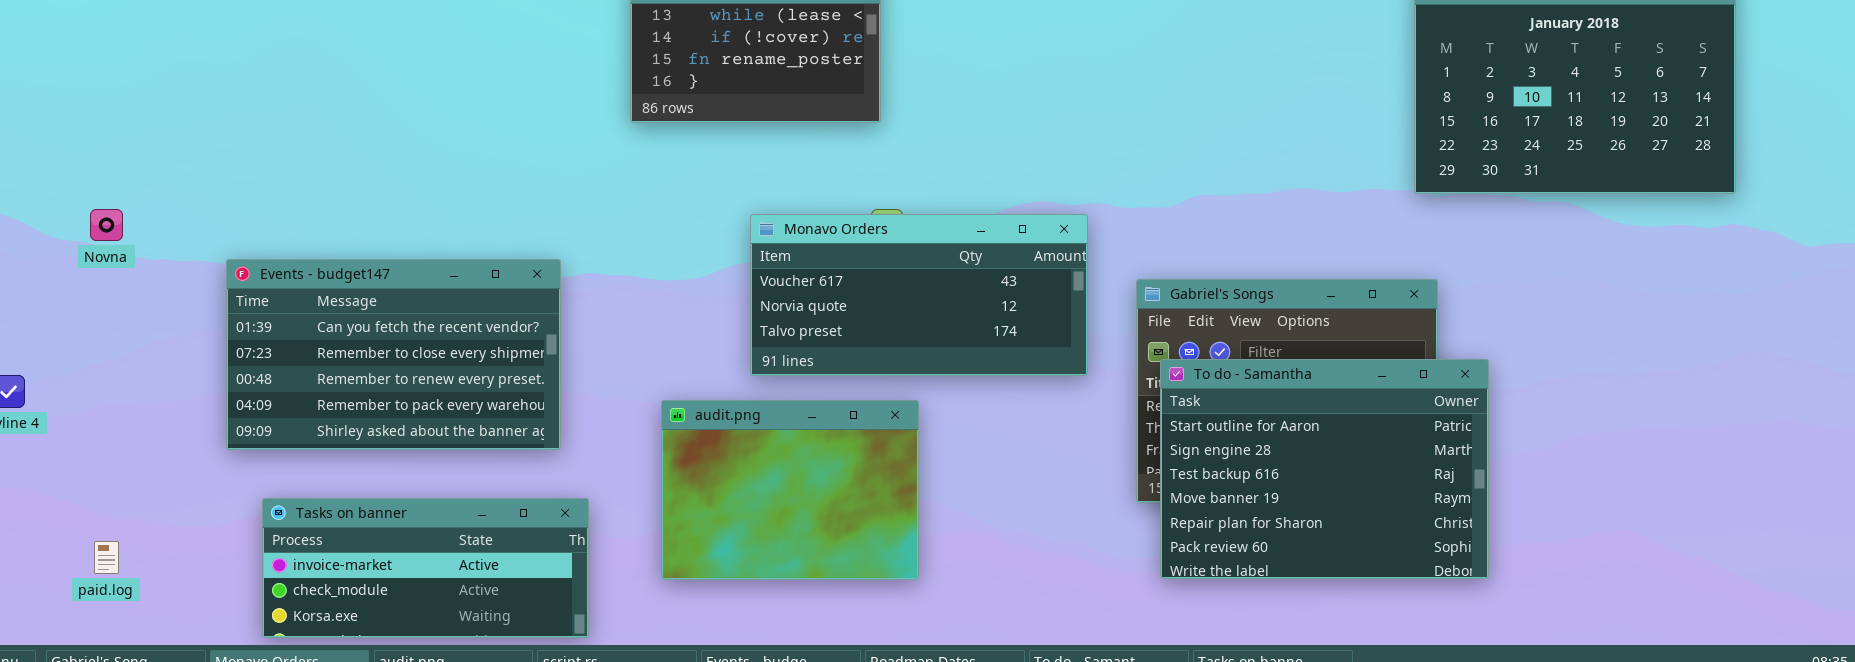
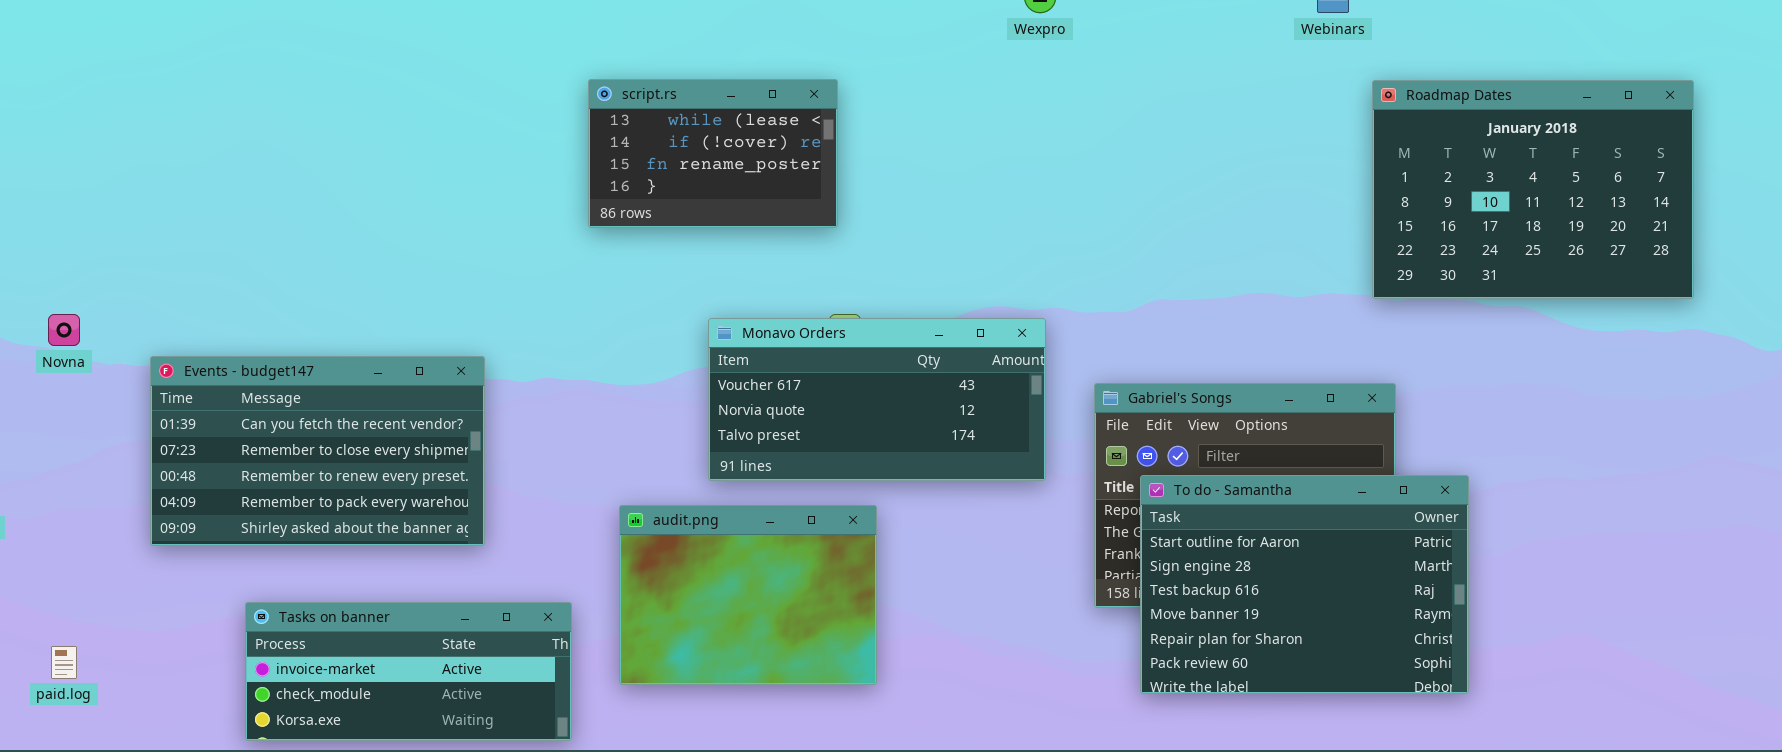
Events - budget147: [226,259,561,450] -> [150,356,485,546], moved
To do - Samantha: [1160,359,1489,579] -> [1140,475,1469,694], moved
Tasks on banner: [262,498,589,638] -> [245,602,572,741], moved

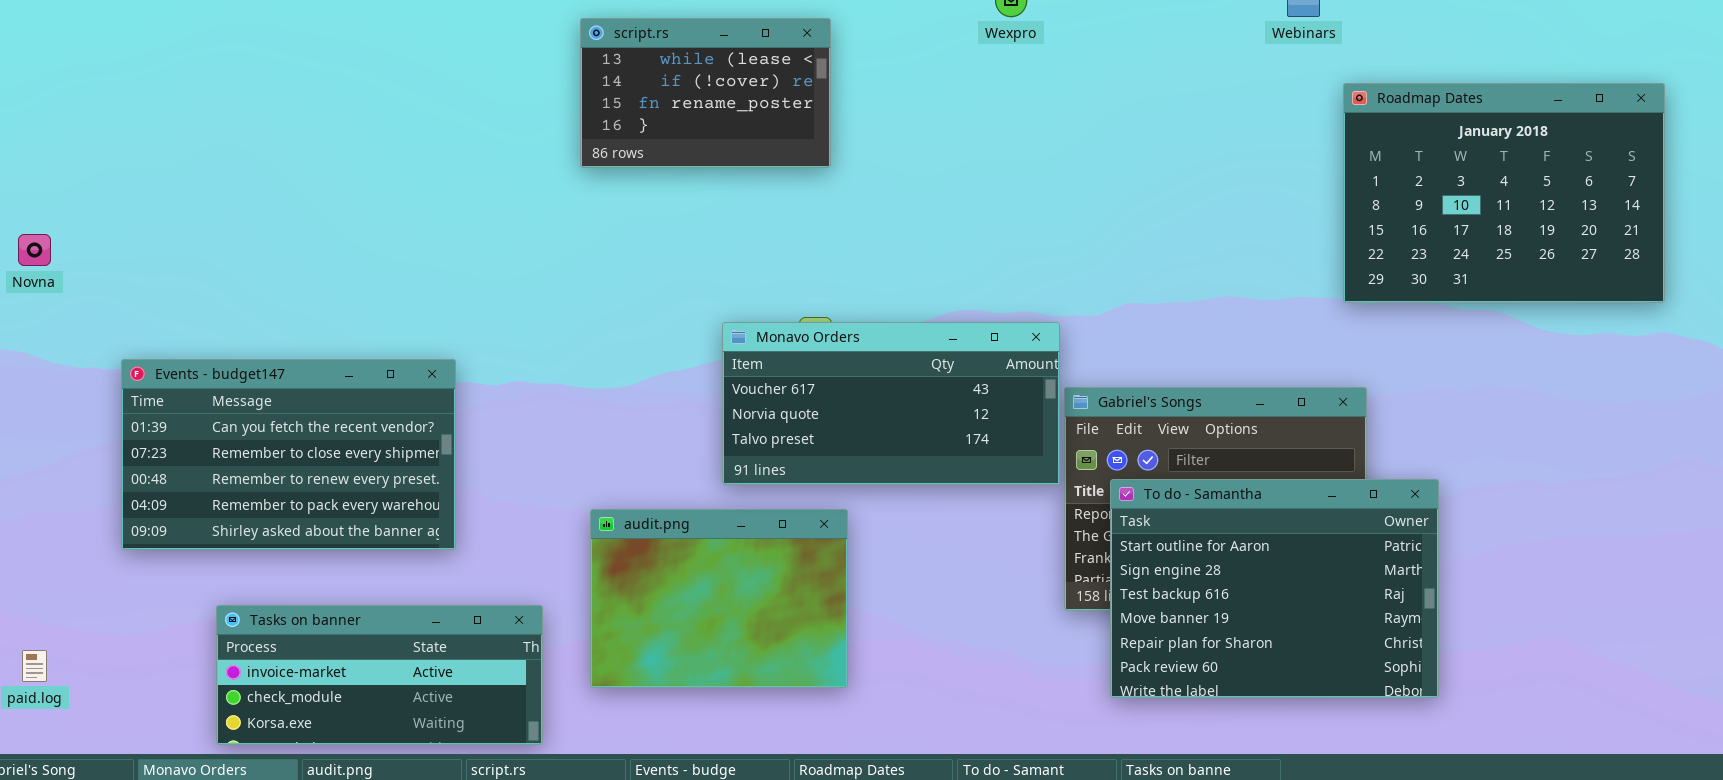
script.rs: [588,79,838,228] -> [580,18,831,168], moved
Novna: [48,314,80,346] -> [18,234,51,266], moved
Monavo Orders: [708,318,1046,481] -> [722,322,1060,485], moved

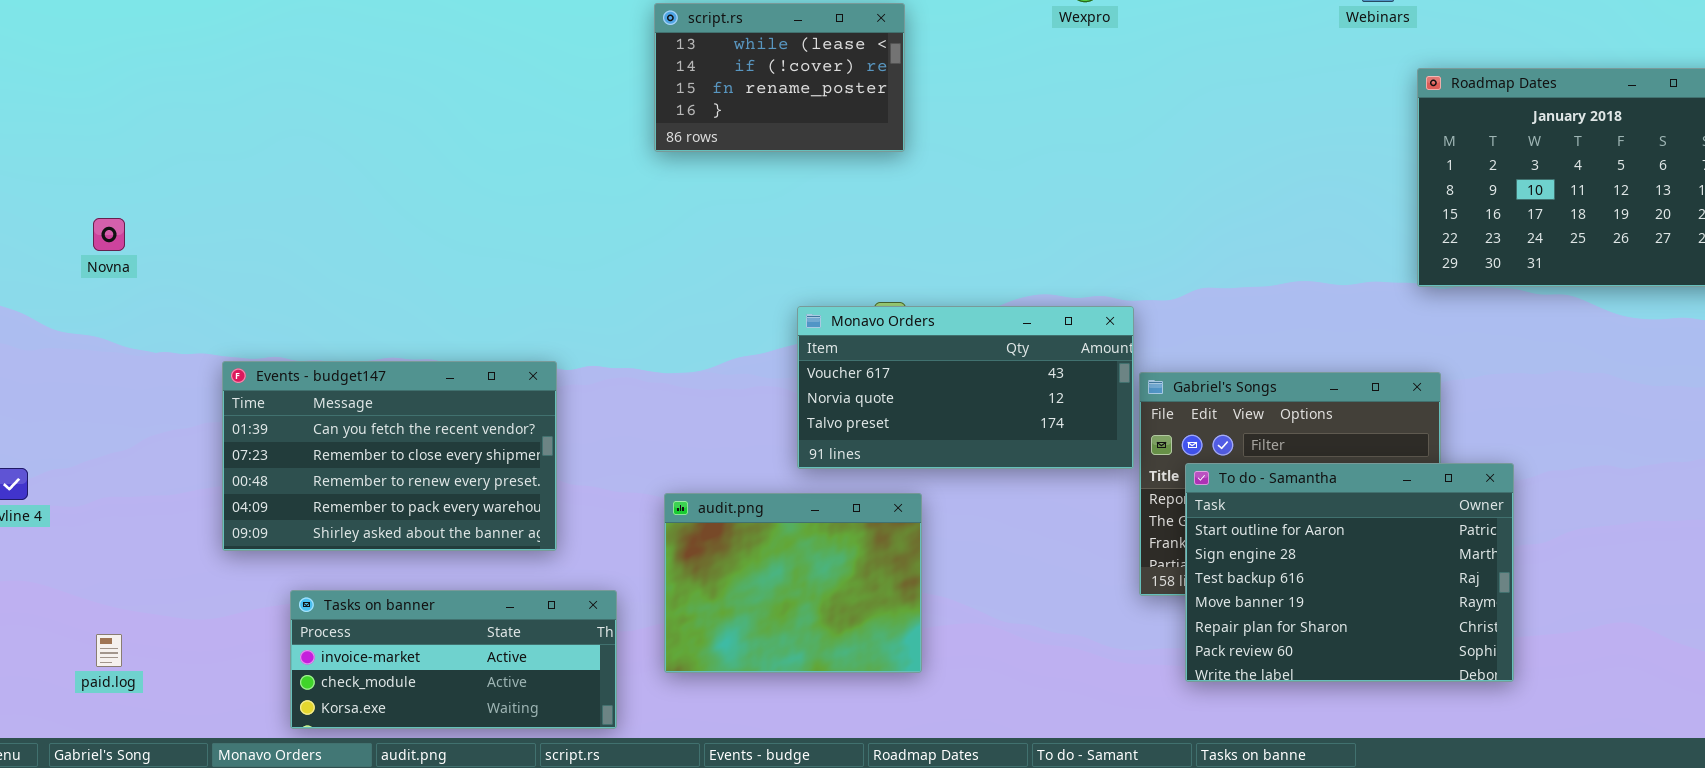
Events - budget147: [121,359,456,550] -> [222,361,557,551], moved

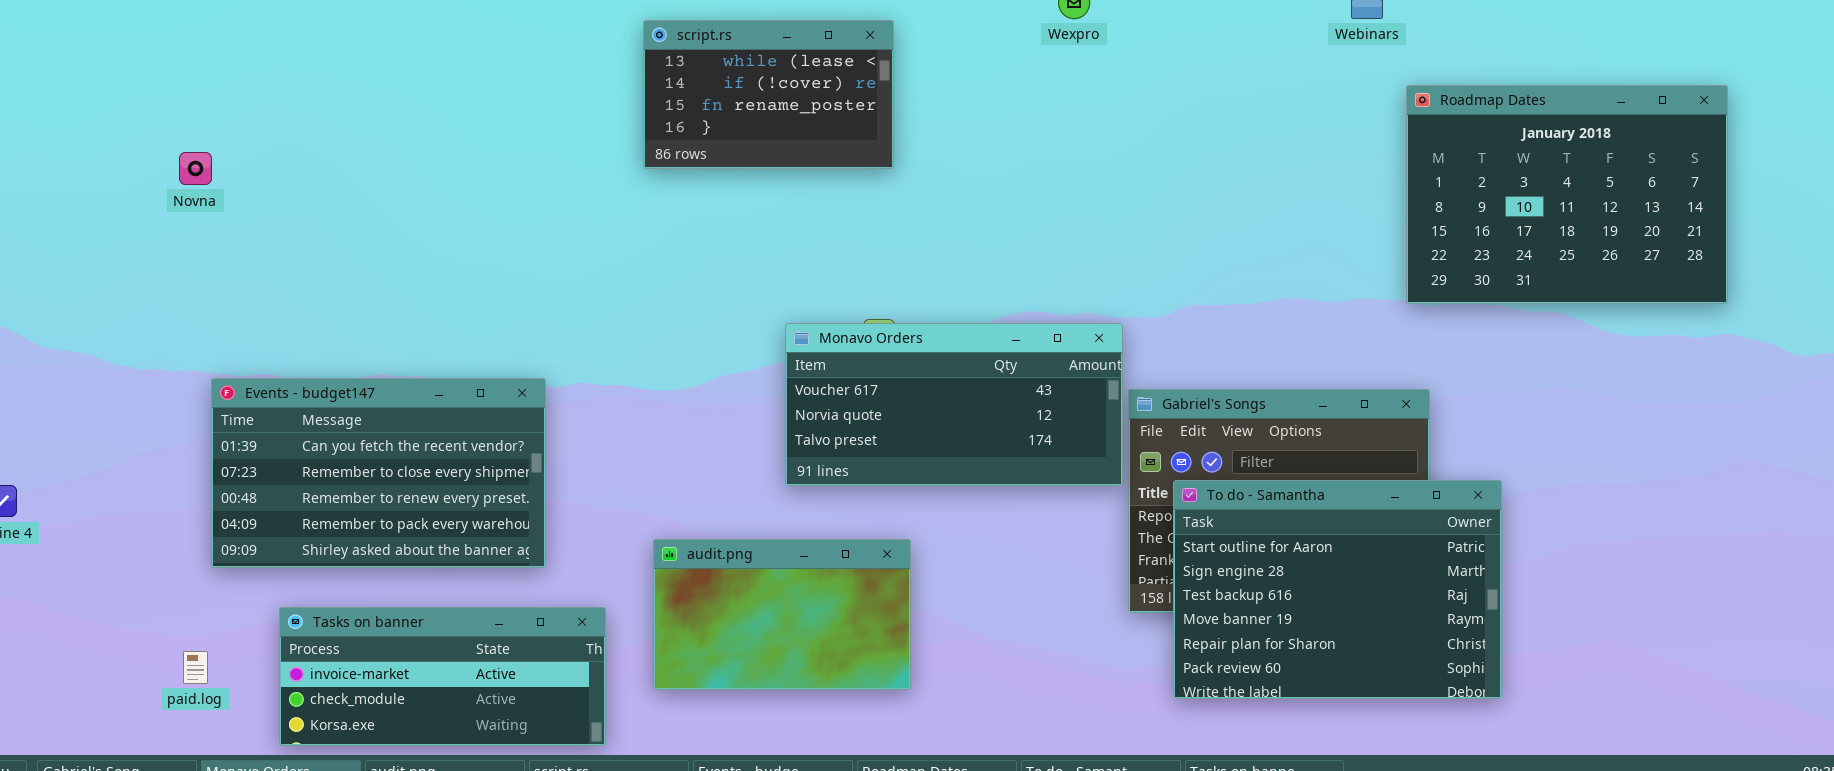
Novna: [93,218,125,251] -> [179,152,212,185], moved
audit.png: [664,493,922,673] -> [653,539,911,690], resized
paid.log: [96,634,122,667] -> [183,651,208,684], moved

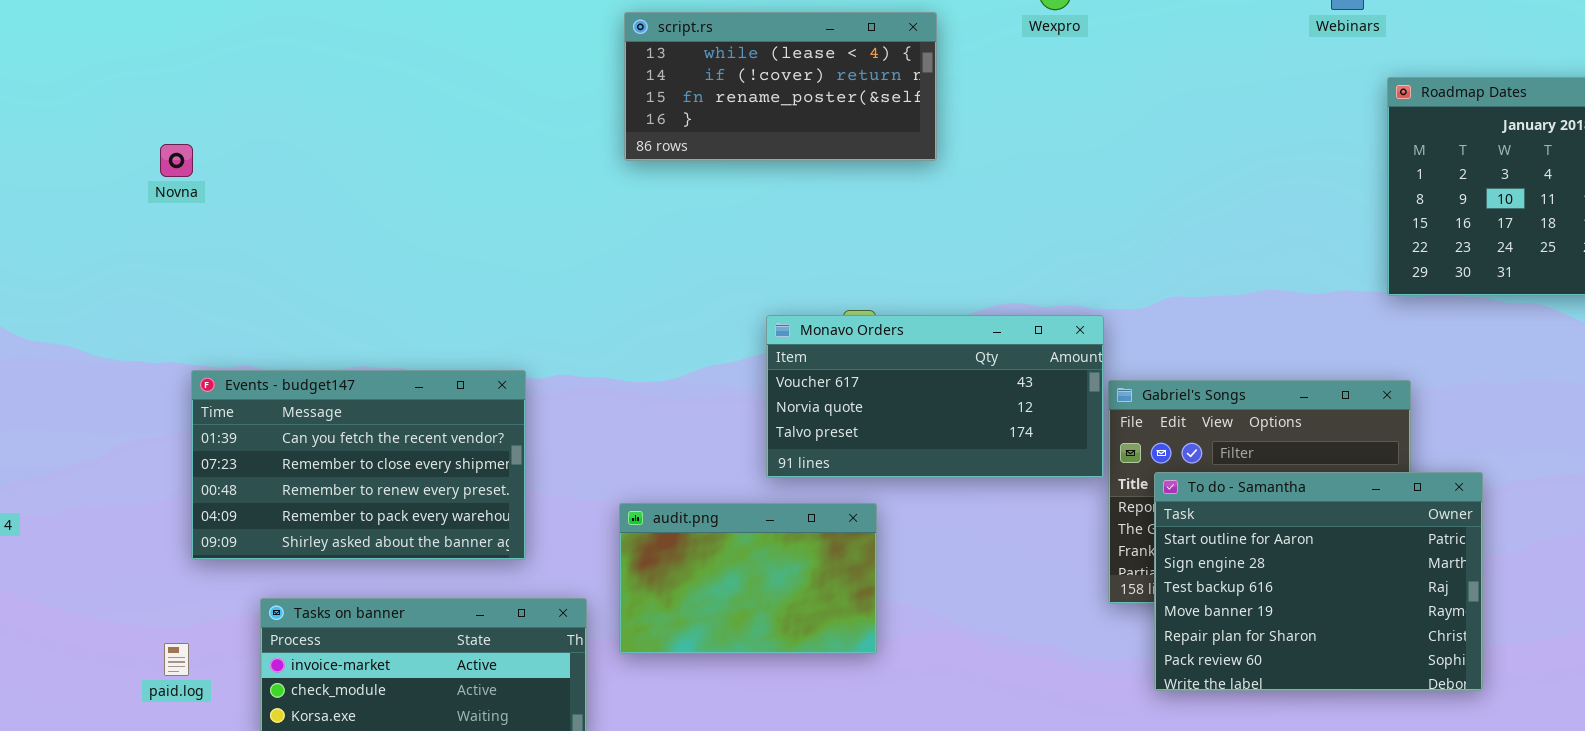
script.rs: [643,20,894,169] -> [624,12,937,161], resized
audit.png: [653,539,911,690] -> [619,503,877,654], moved

